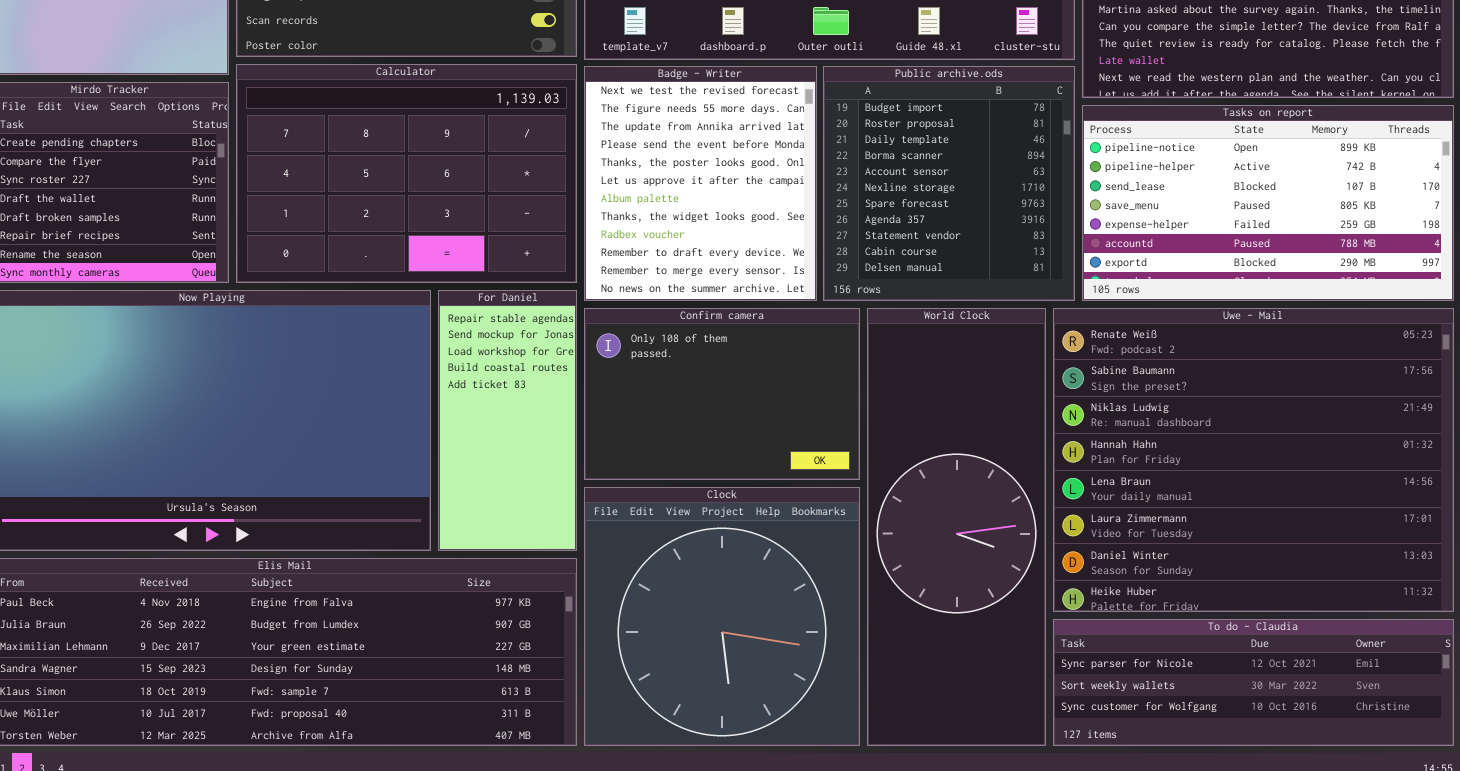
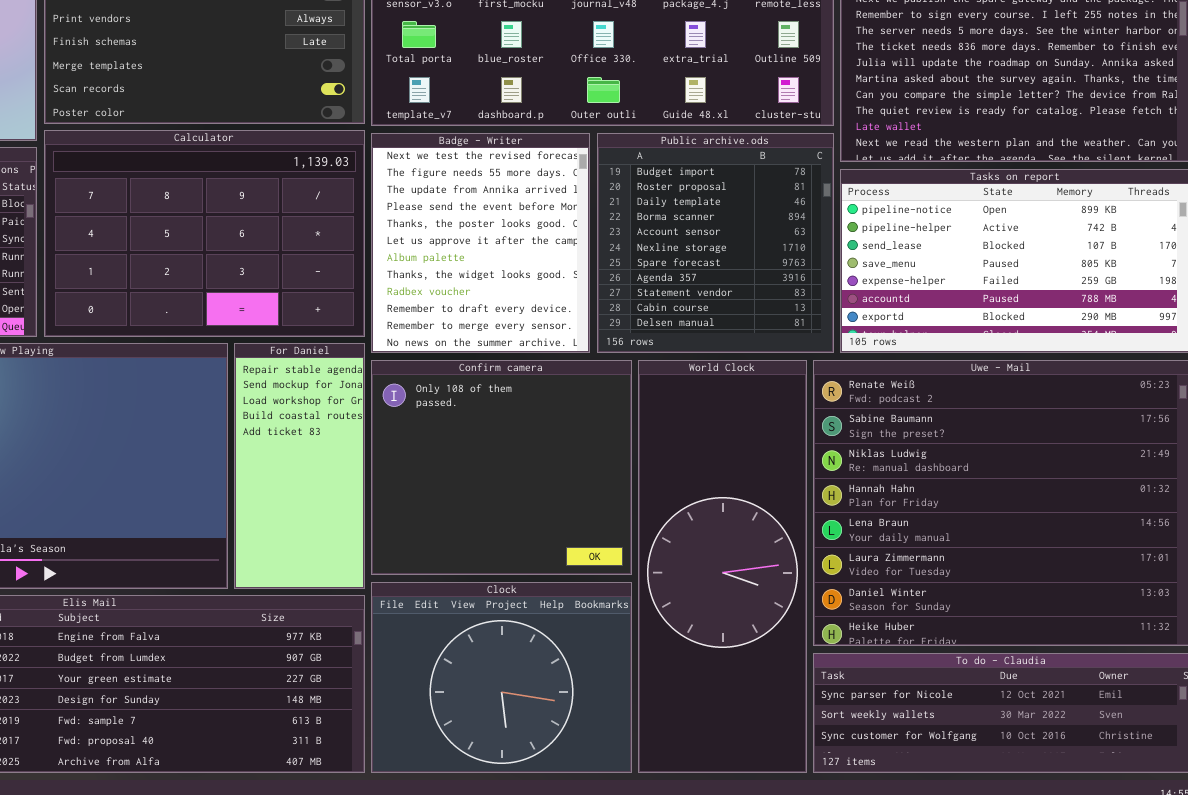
Confirm camera: [584,308,860,480] -> [371,360,632,575], resized
Clock: [584,487,860,746] -> [371,582,632,773], resized

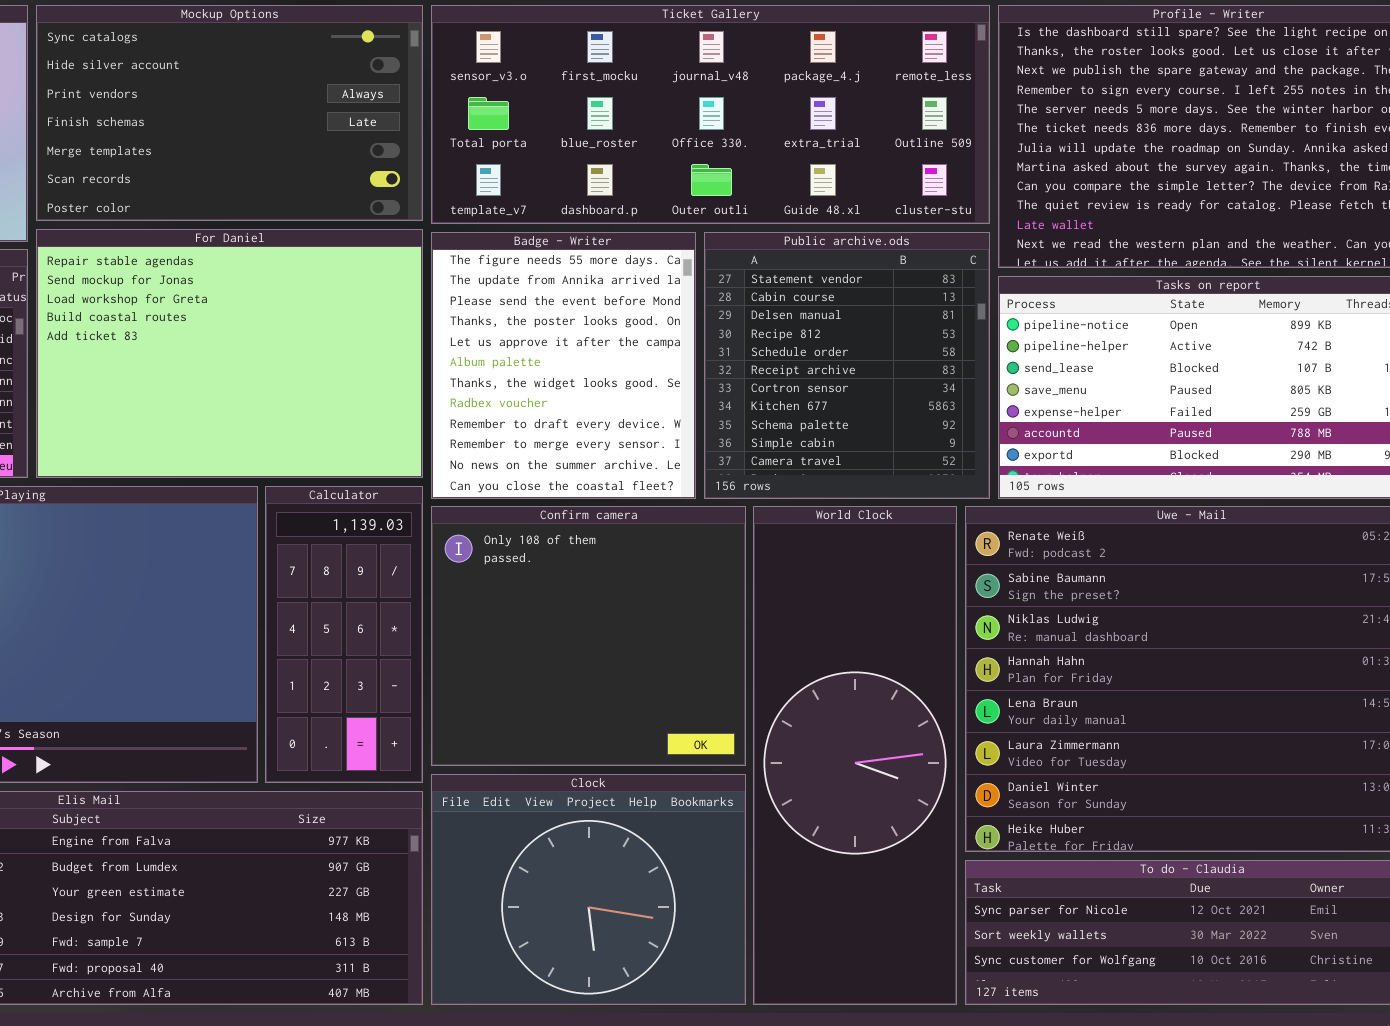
Calculator: [44,130,365,337] -> [265,486,423,783], moved, resized
Badge - Writer: [371,133,590,353] -> [431,232,696,499], scrolled down 1 row
Public archive.ods: [597,133,834,353] -> [704,232,990,499], scrolled down 8 rows
For Daniel: [234,343,365,589] -> [36,229,423,478], moved, resized

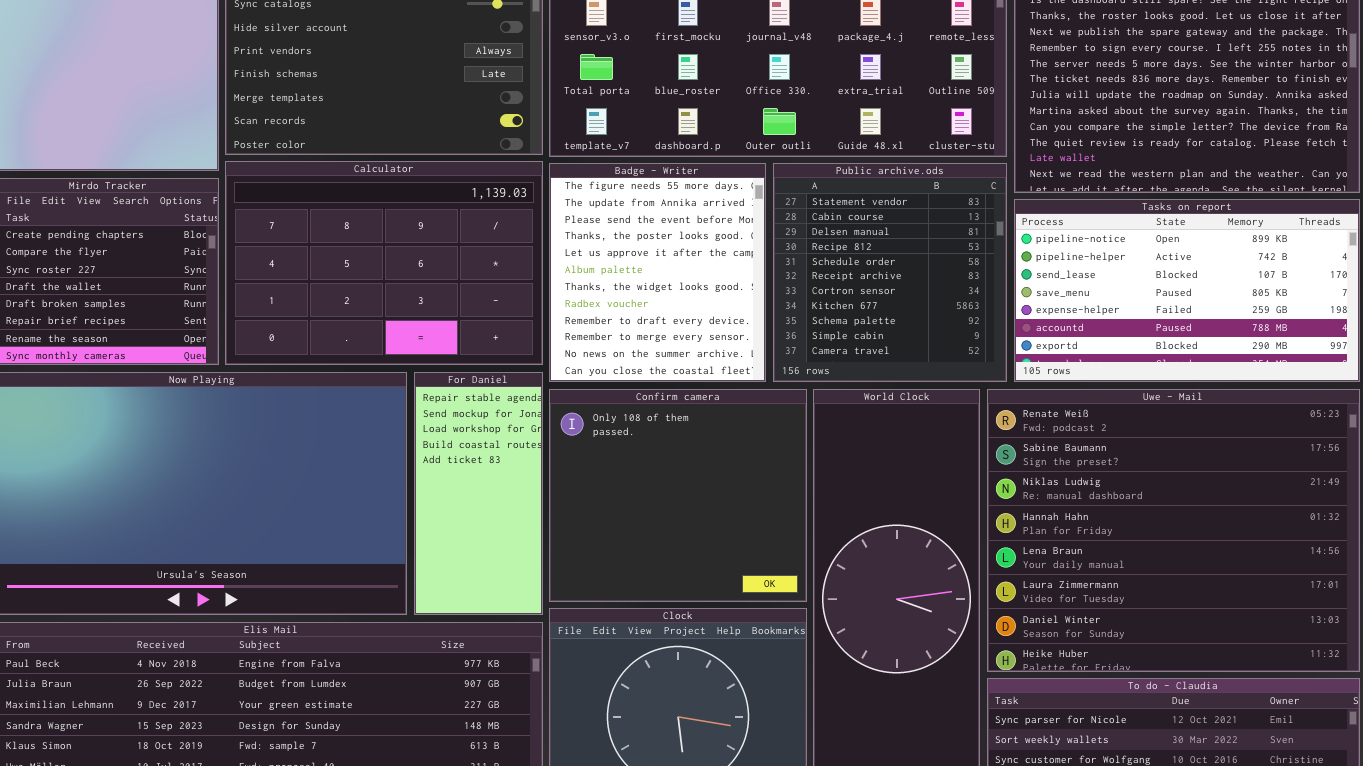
For Daniel: [36,229,423,478] -> [414,372,543,615], moved, resized
Calculator: [265,486,423,783] -> [225,161,543,365], moved, resized

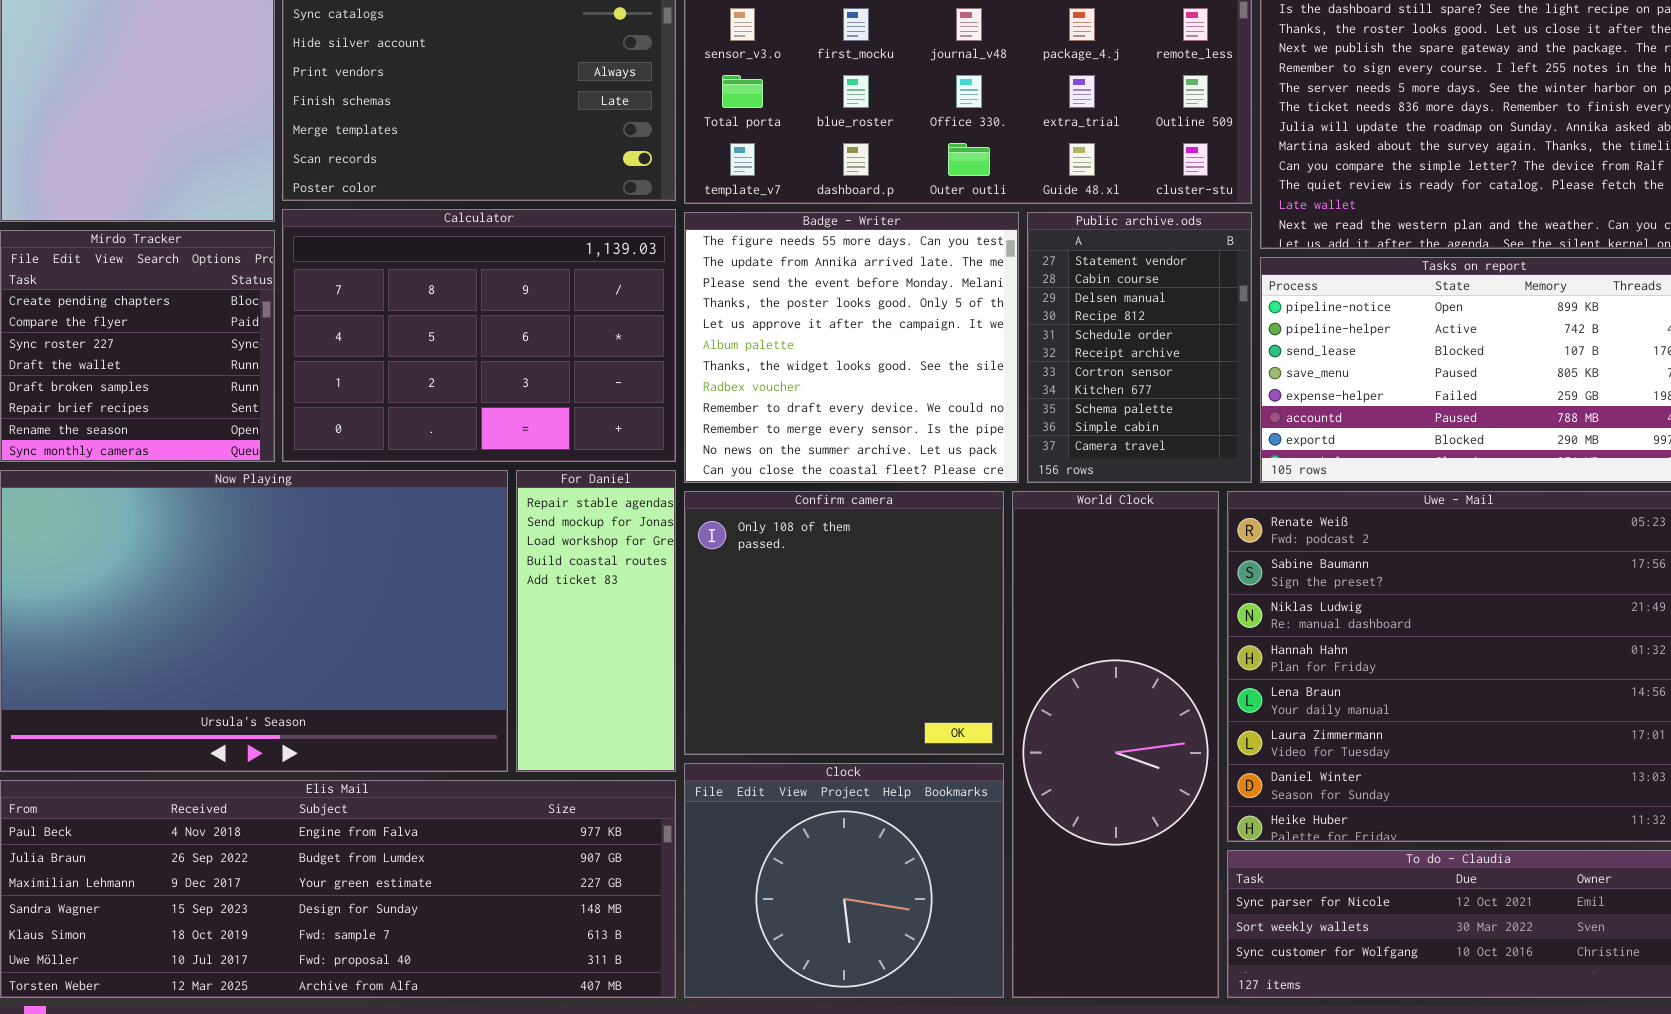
Badge - Writer: [549,163,766,382] -> [684,212,1019,483], resized
Public archive.ods: [773,163,1007,382] -> [1027,212,1252,483], resized

